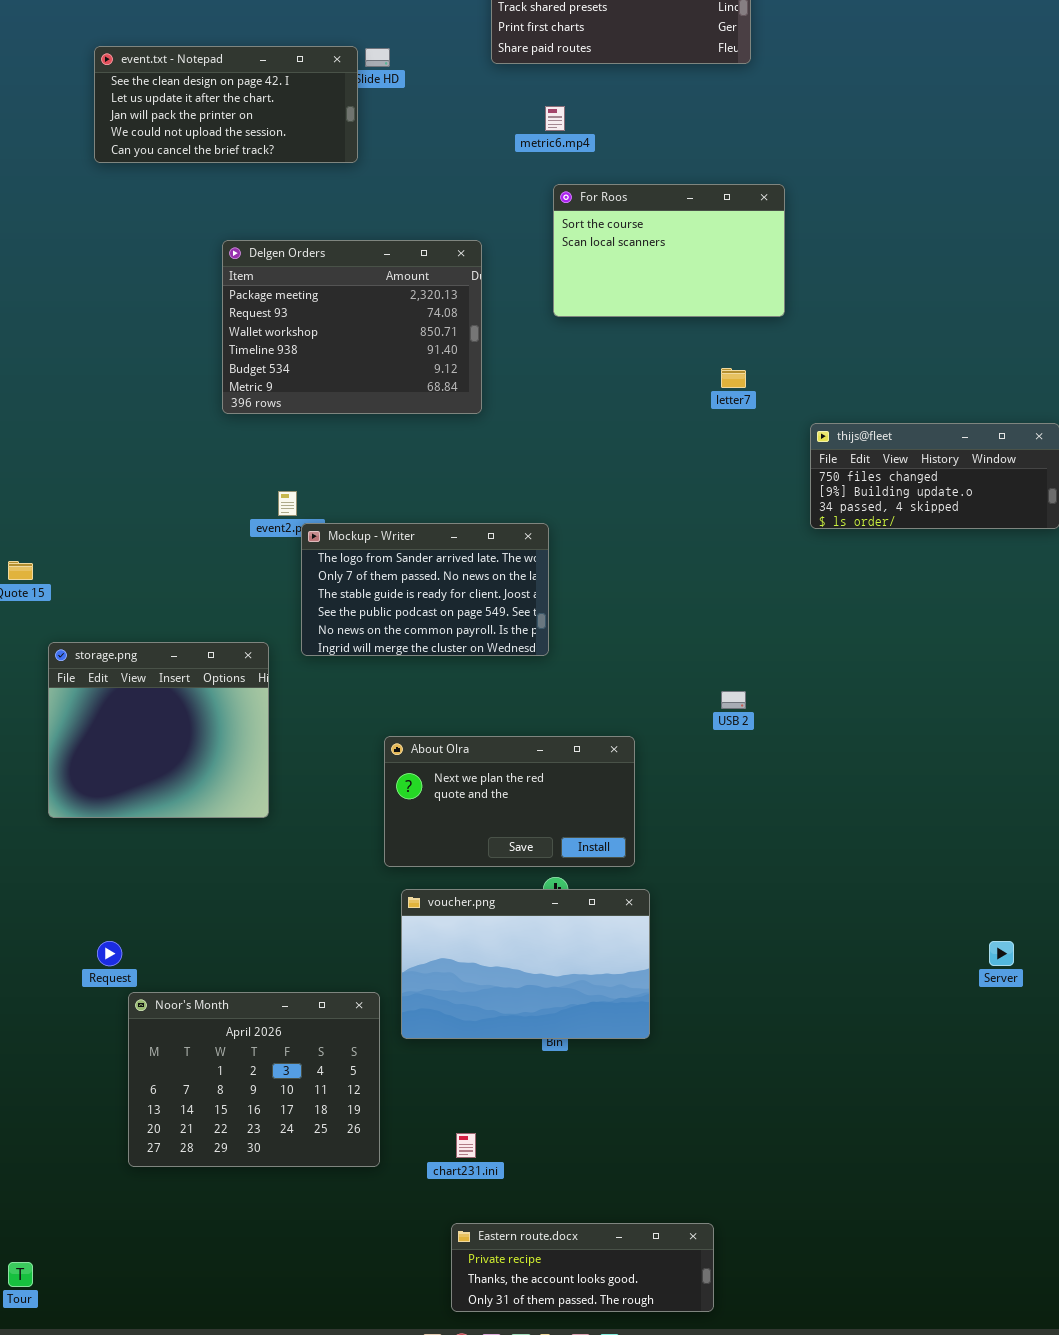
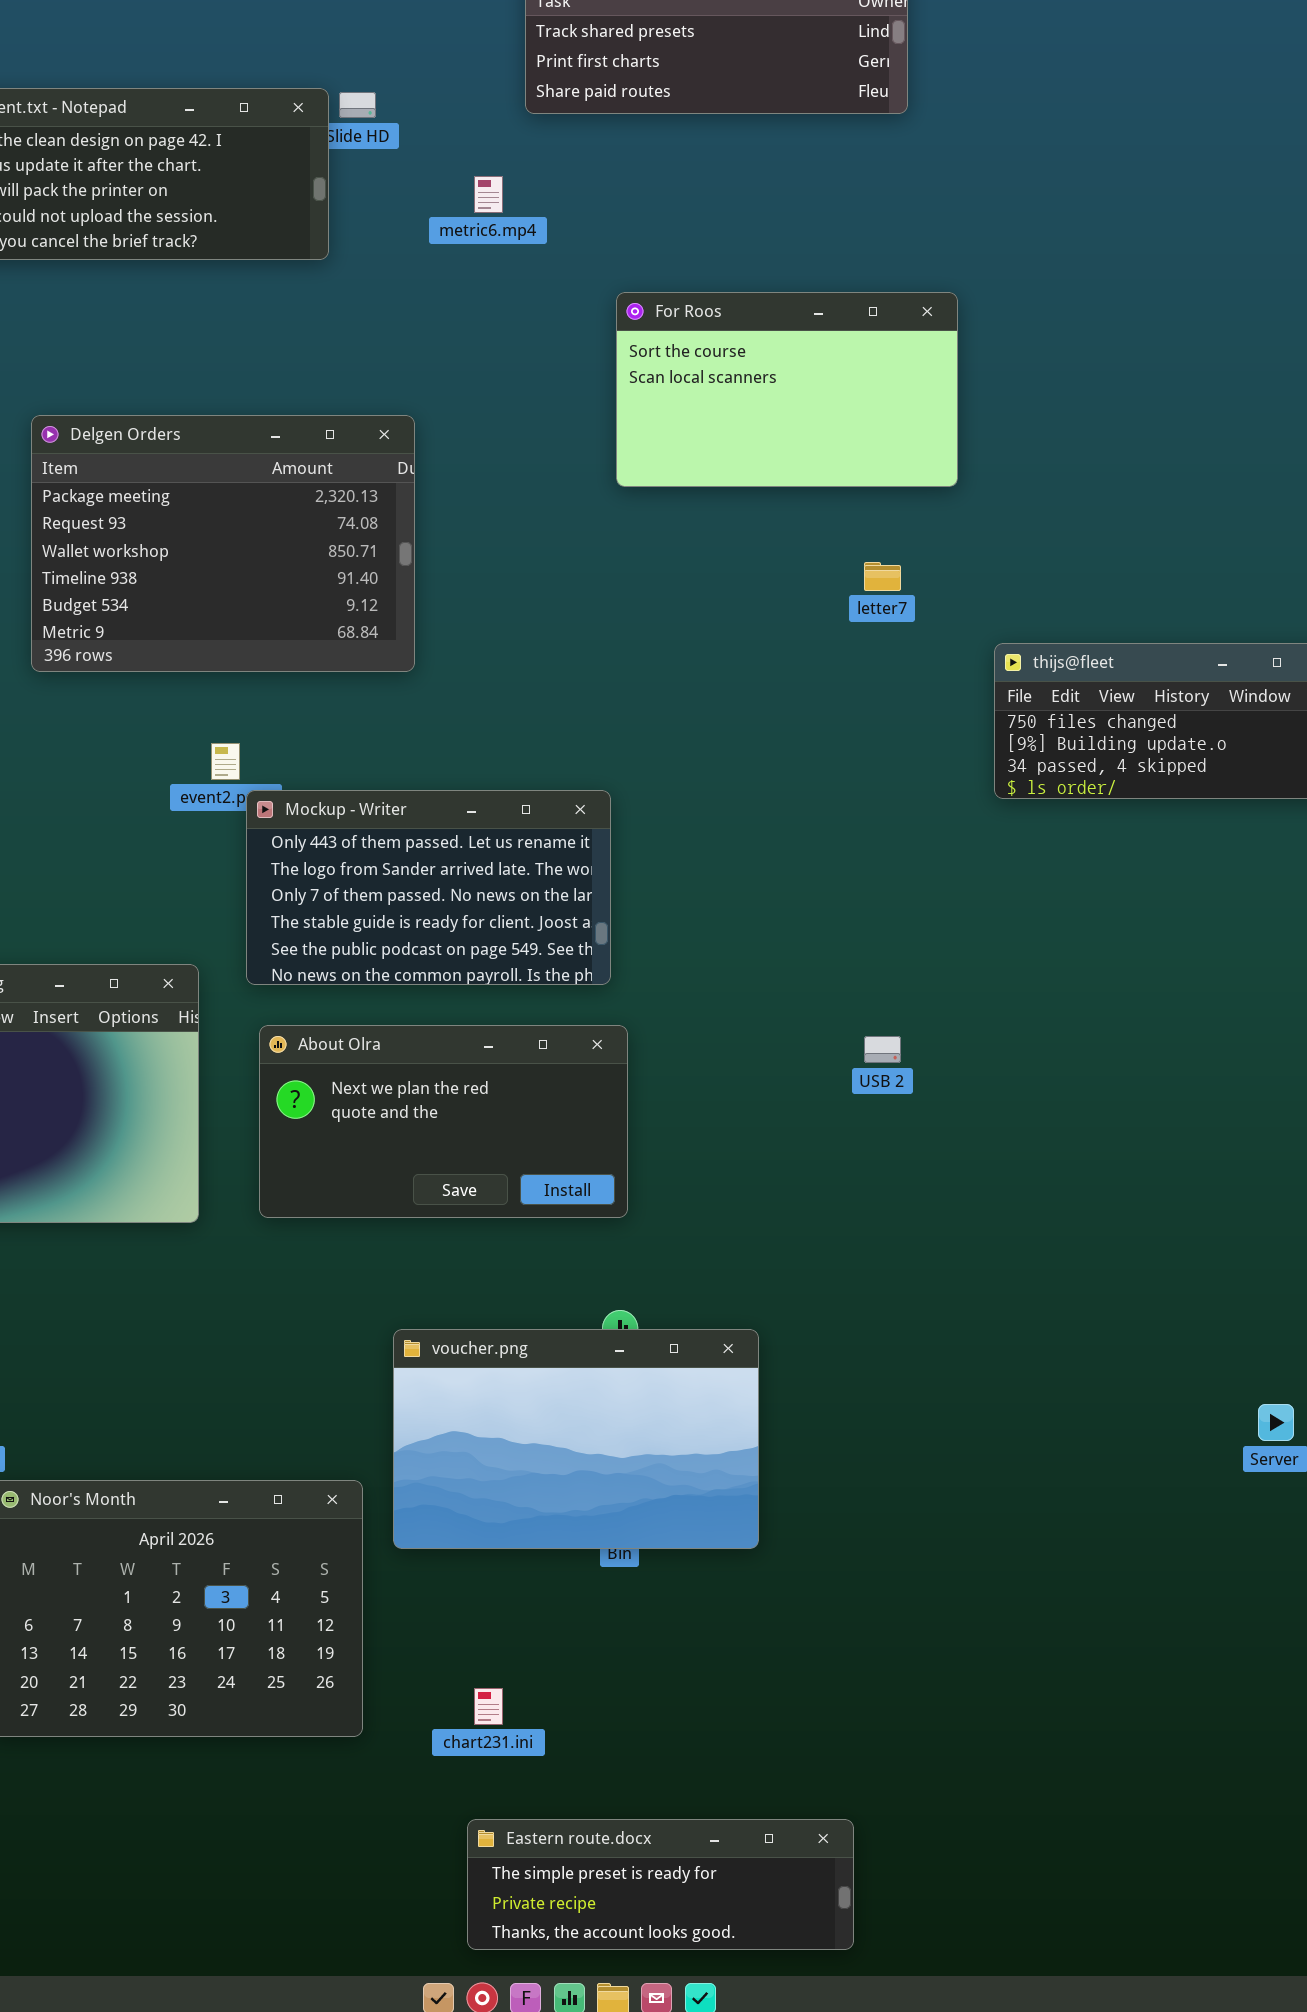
metric6.mp4: [545,106,565,131] -> [474,176,503,213], moved
Delgen Orders: [222,240,482,414] -> [31,415,415,672], moved
Mockup - Writer: [301,523,549,656] -> [246,790,611,985], scrolled up 1 row
About Olra: [384,736,635,867] -> [259,1025,628,1218], moved
Eastern route.docx: [451,1223,714,1312] -> [467,1819,854,1950], scrolled up 1 row

